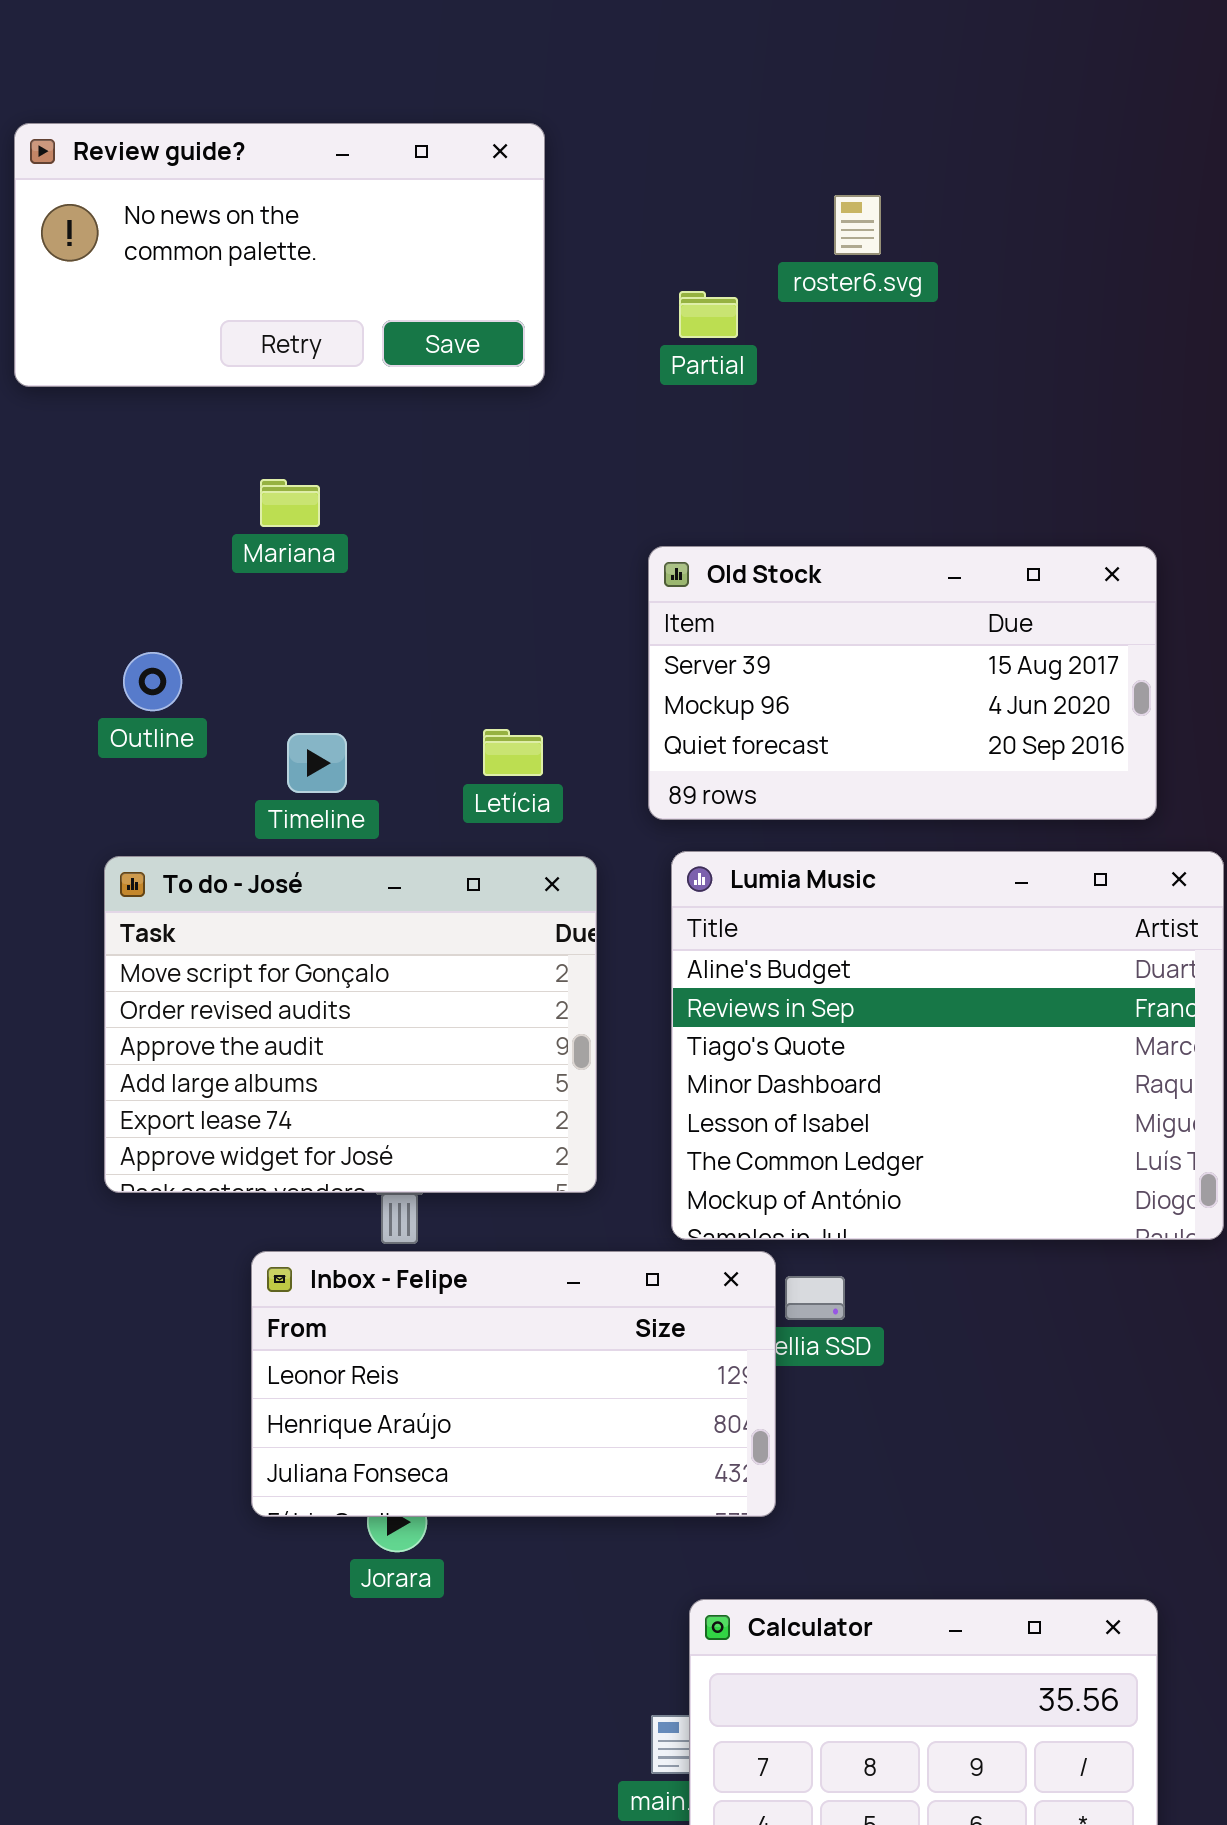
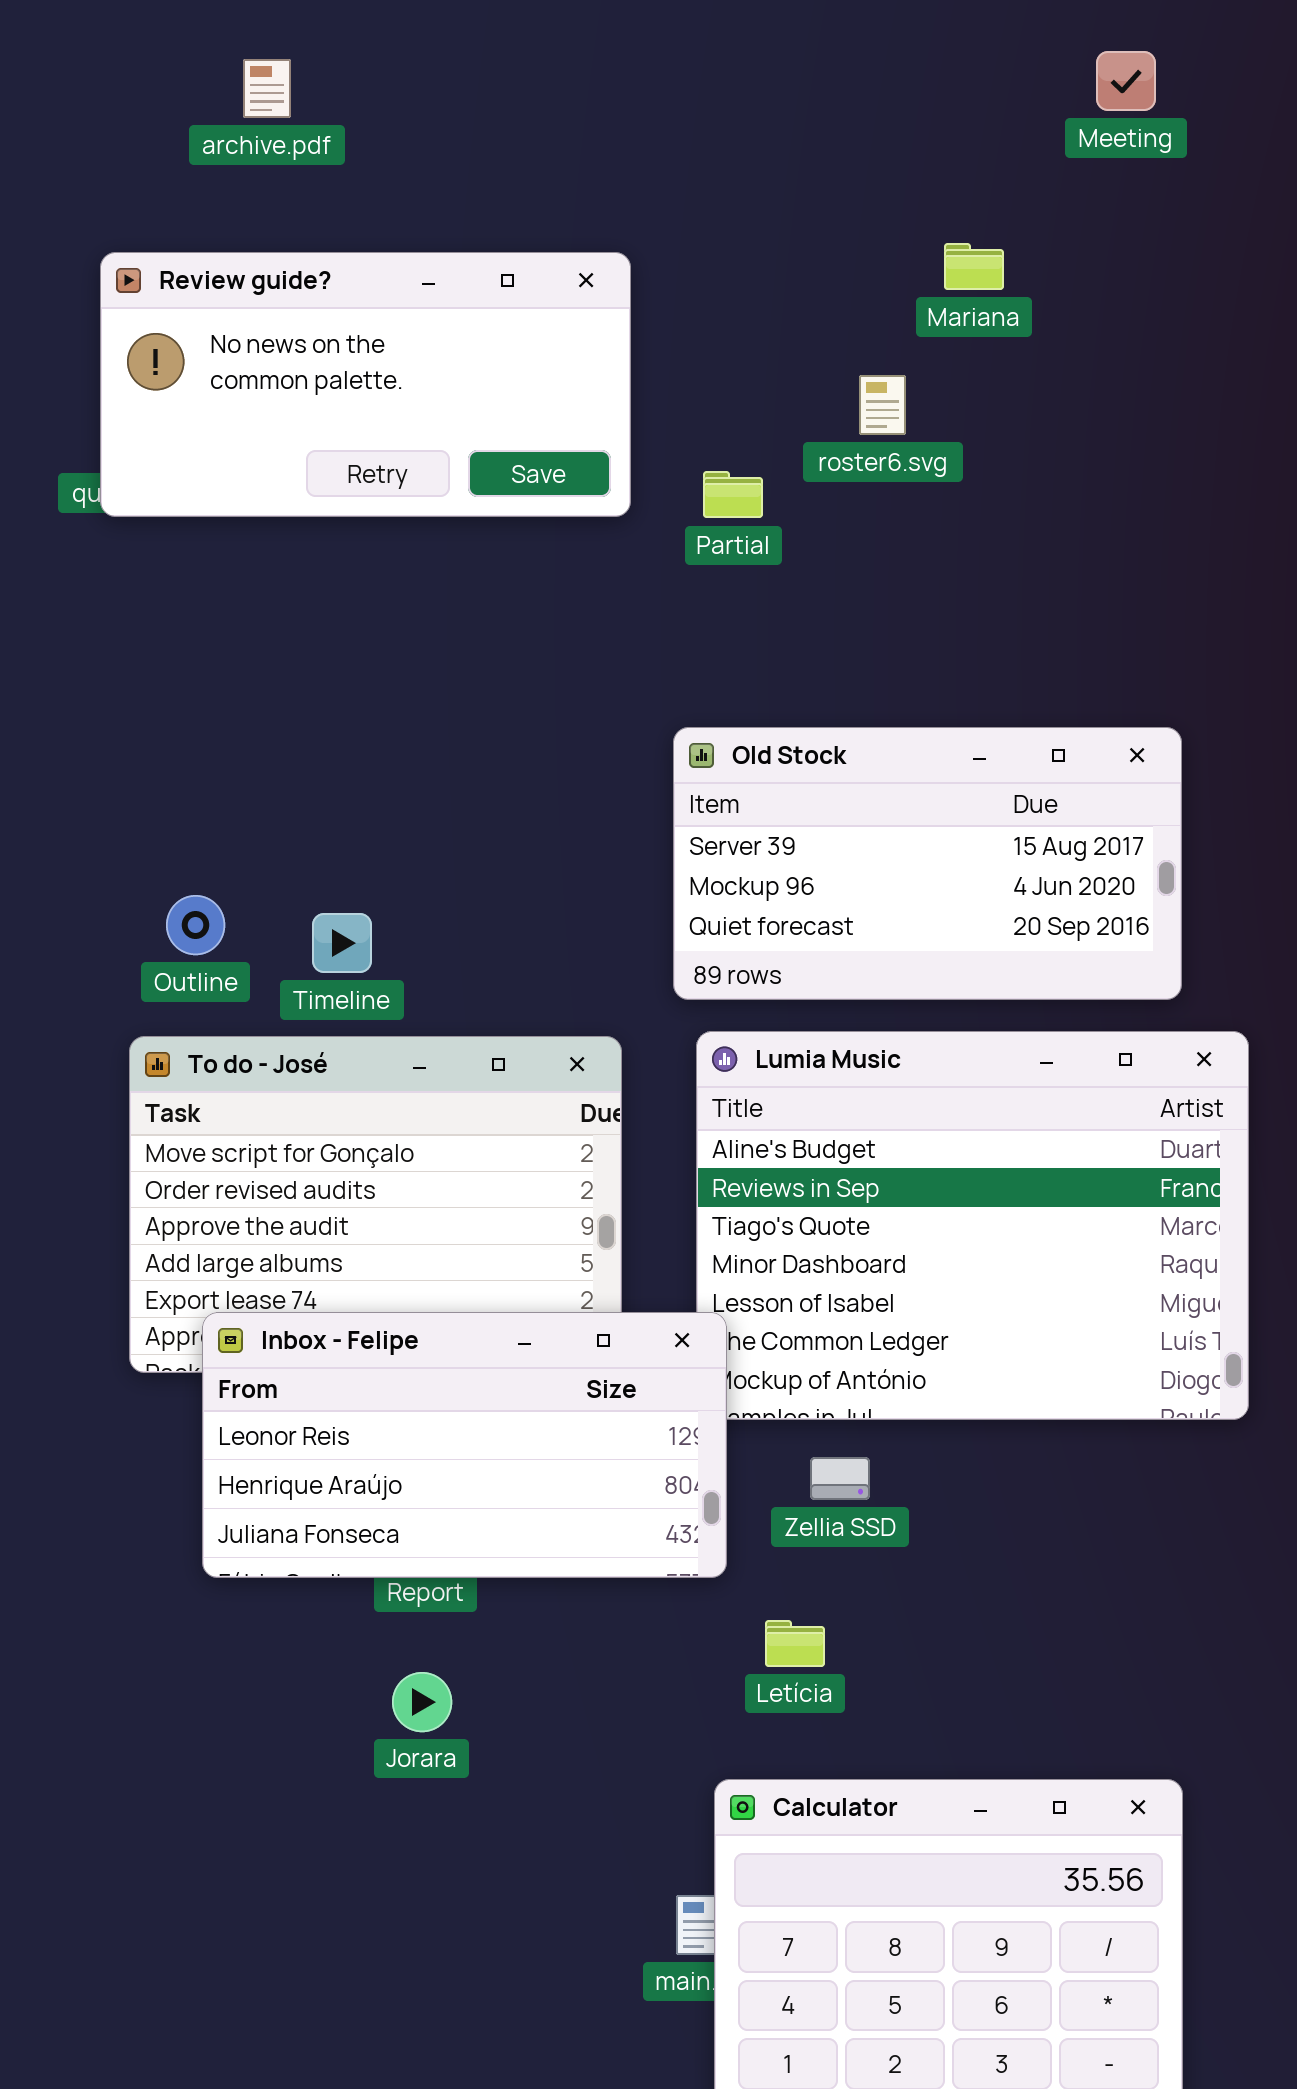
Review guide?: [14,123,545,387] -> [100,252,631,517], moved
Mariana: [260,479,320,527] -> [944,243,1004,290], moved
Outline: [123,652,182,711] -> [166,895,225,955], moved
Letícia: [483,729,543,776] -> [765,1620,825,1667], moved
Inbox - Felipe: [251,1251,776,1517] -> [202,1312,727,1578], moved

